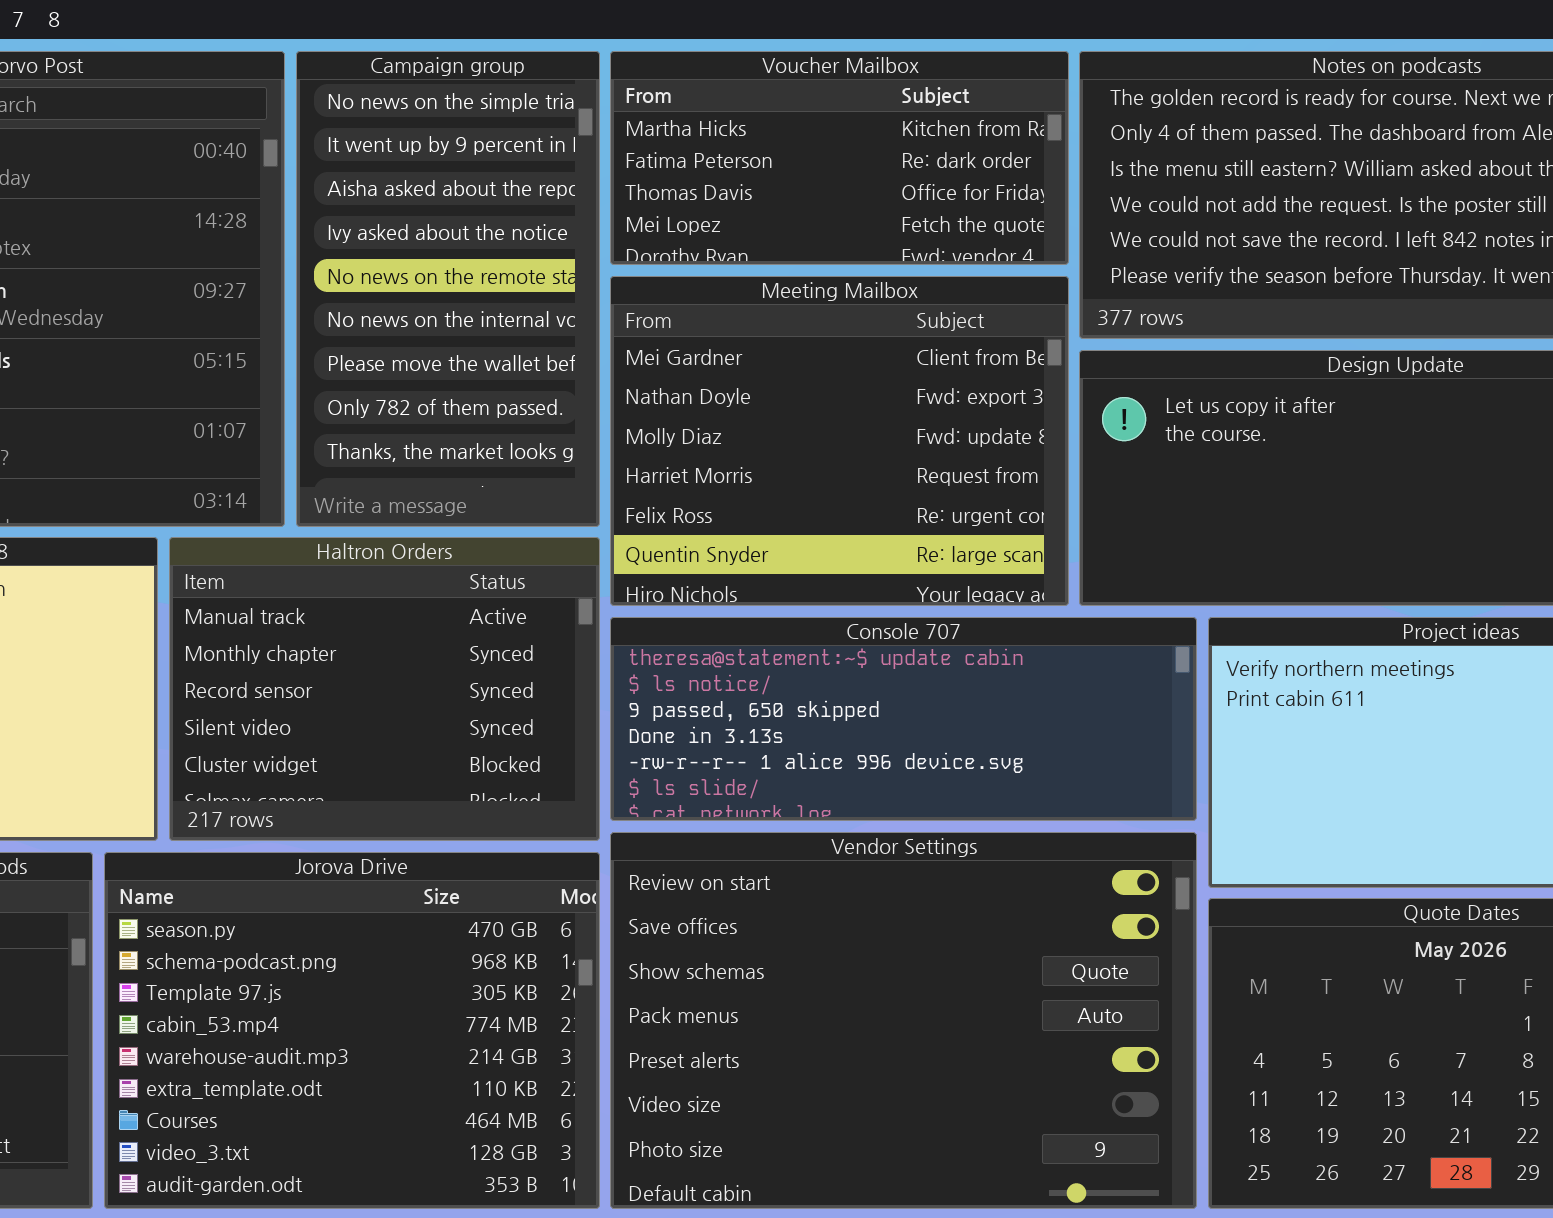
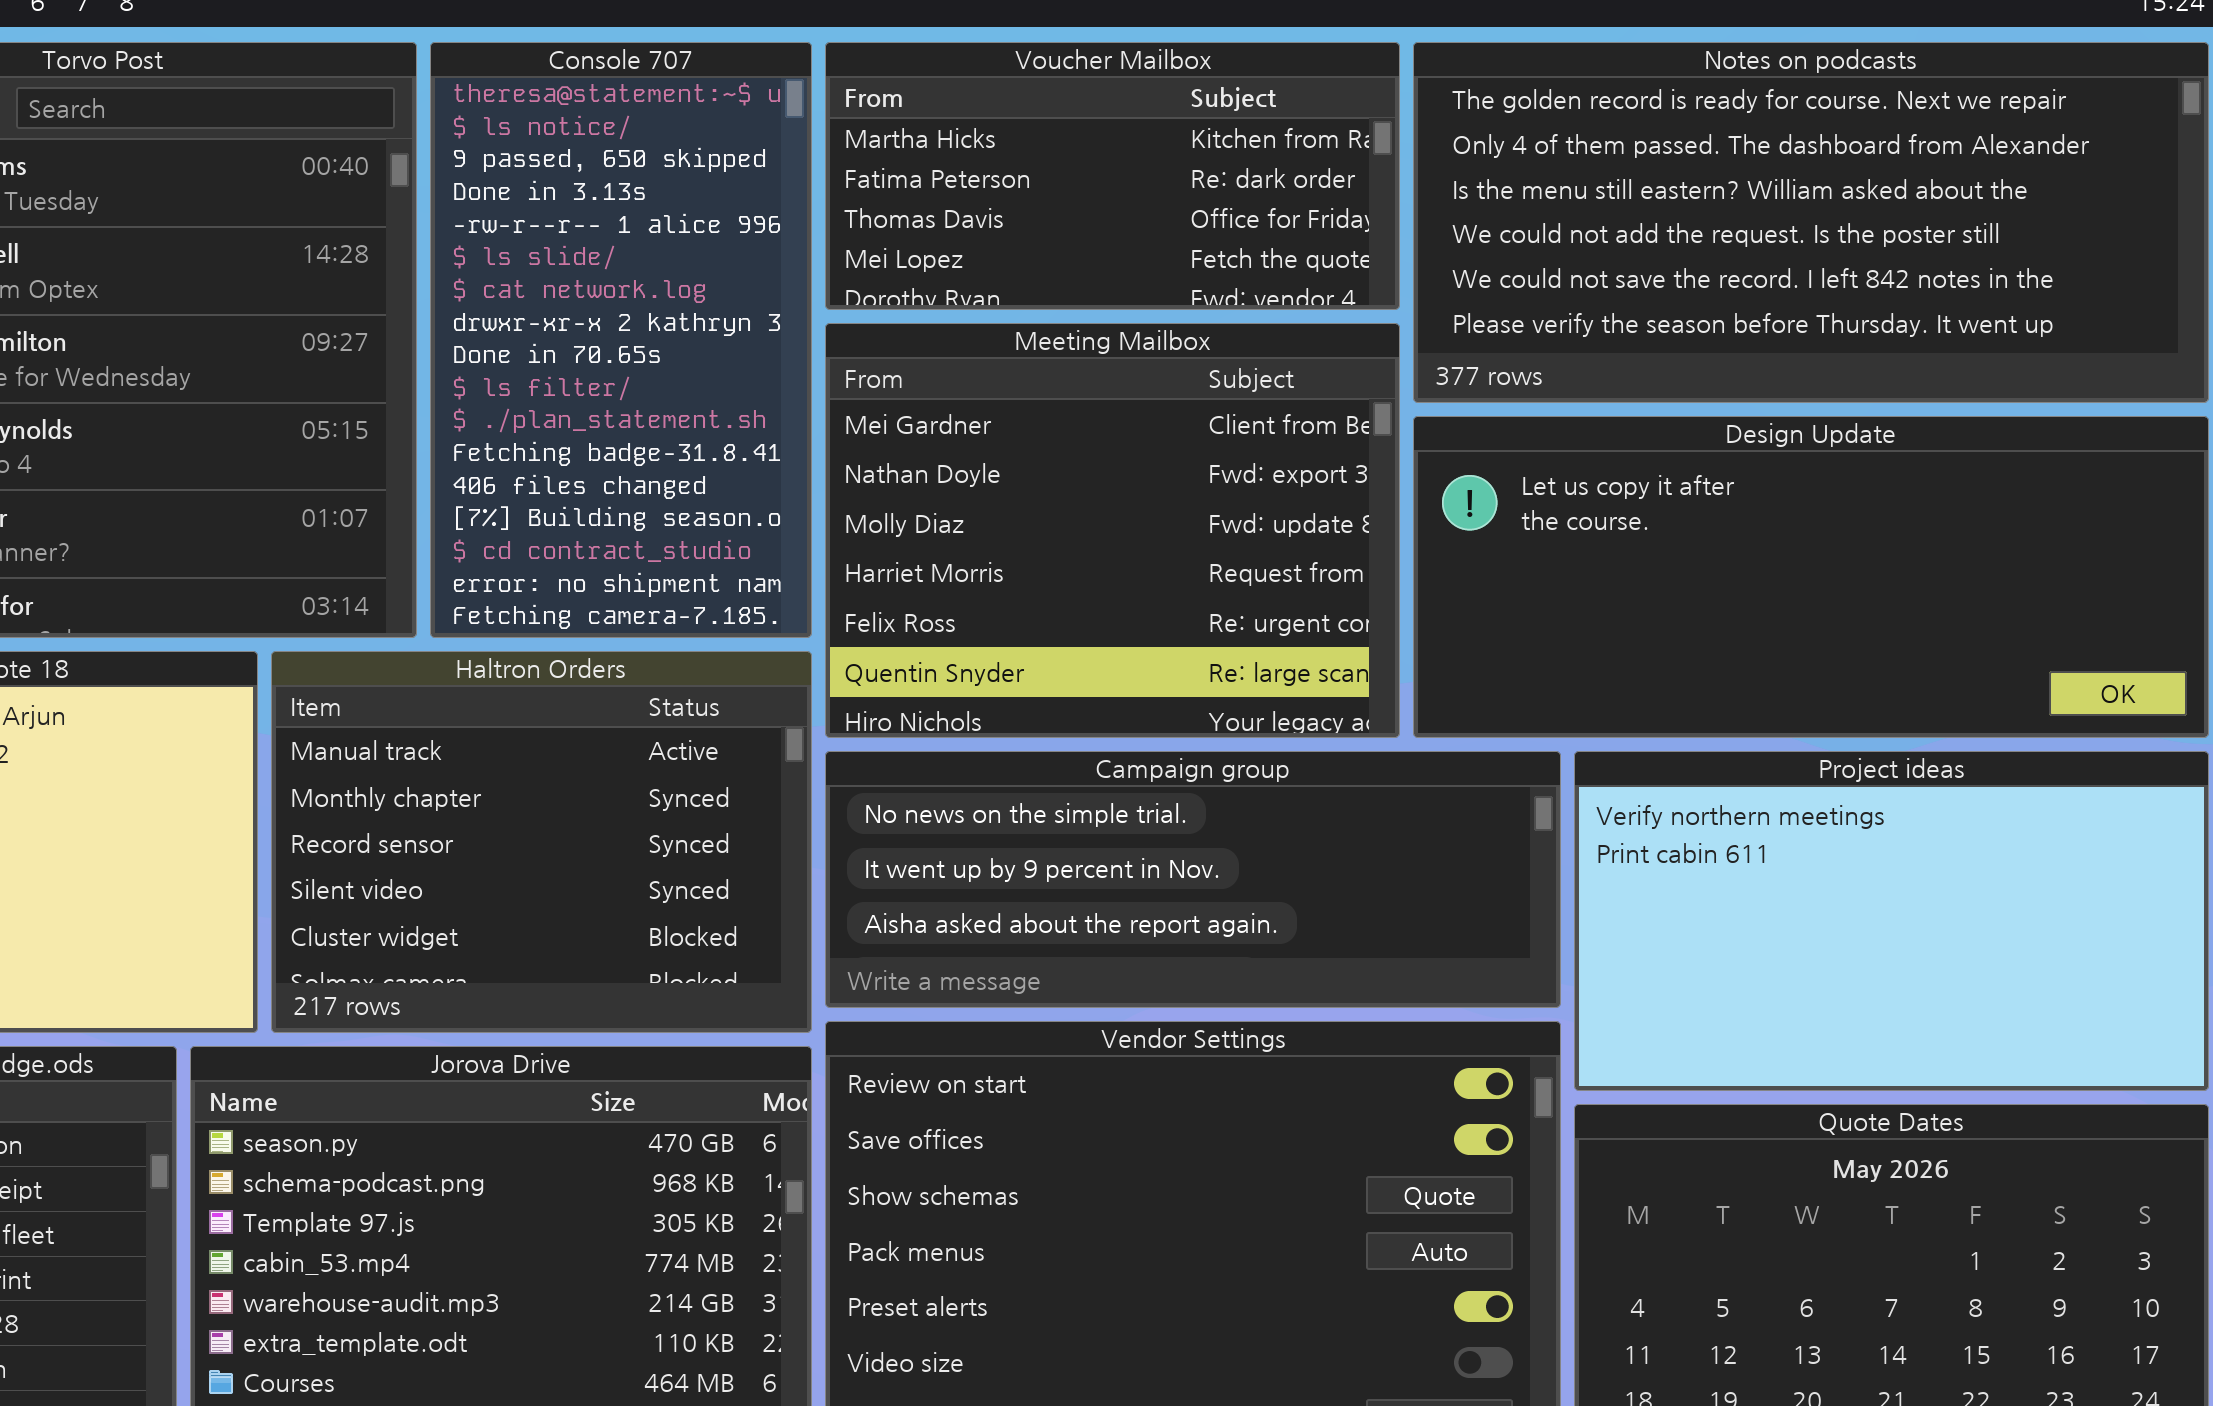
Campaign group: [296,51,600,527] -> [825,751,1561,1008], moved, resized
Console 707: [610,617,1197,821] -> [430,42,812,638], moved, resized

